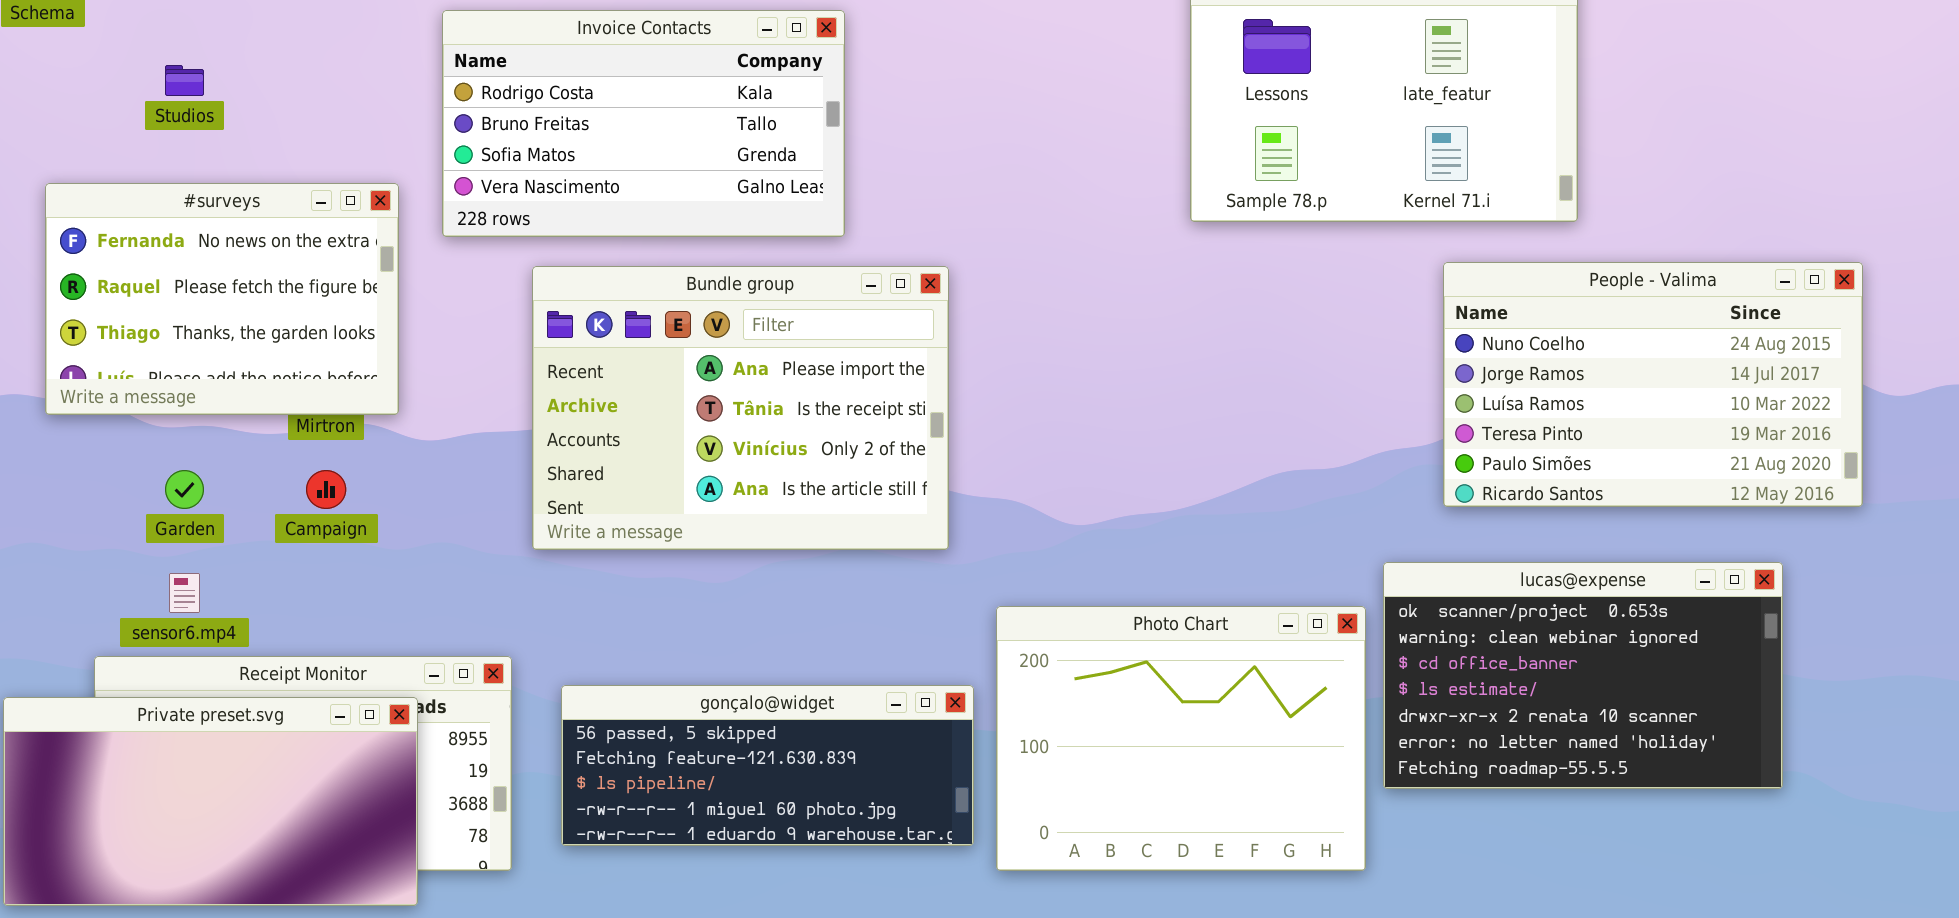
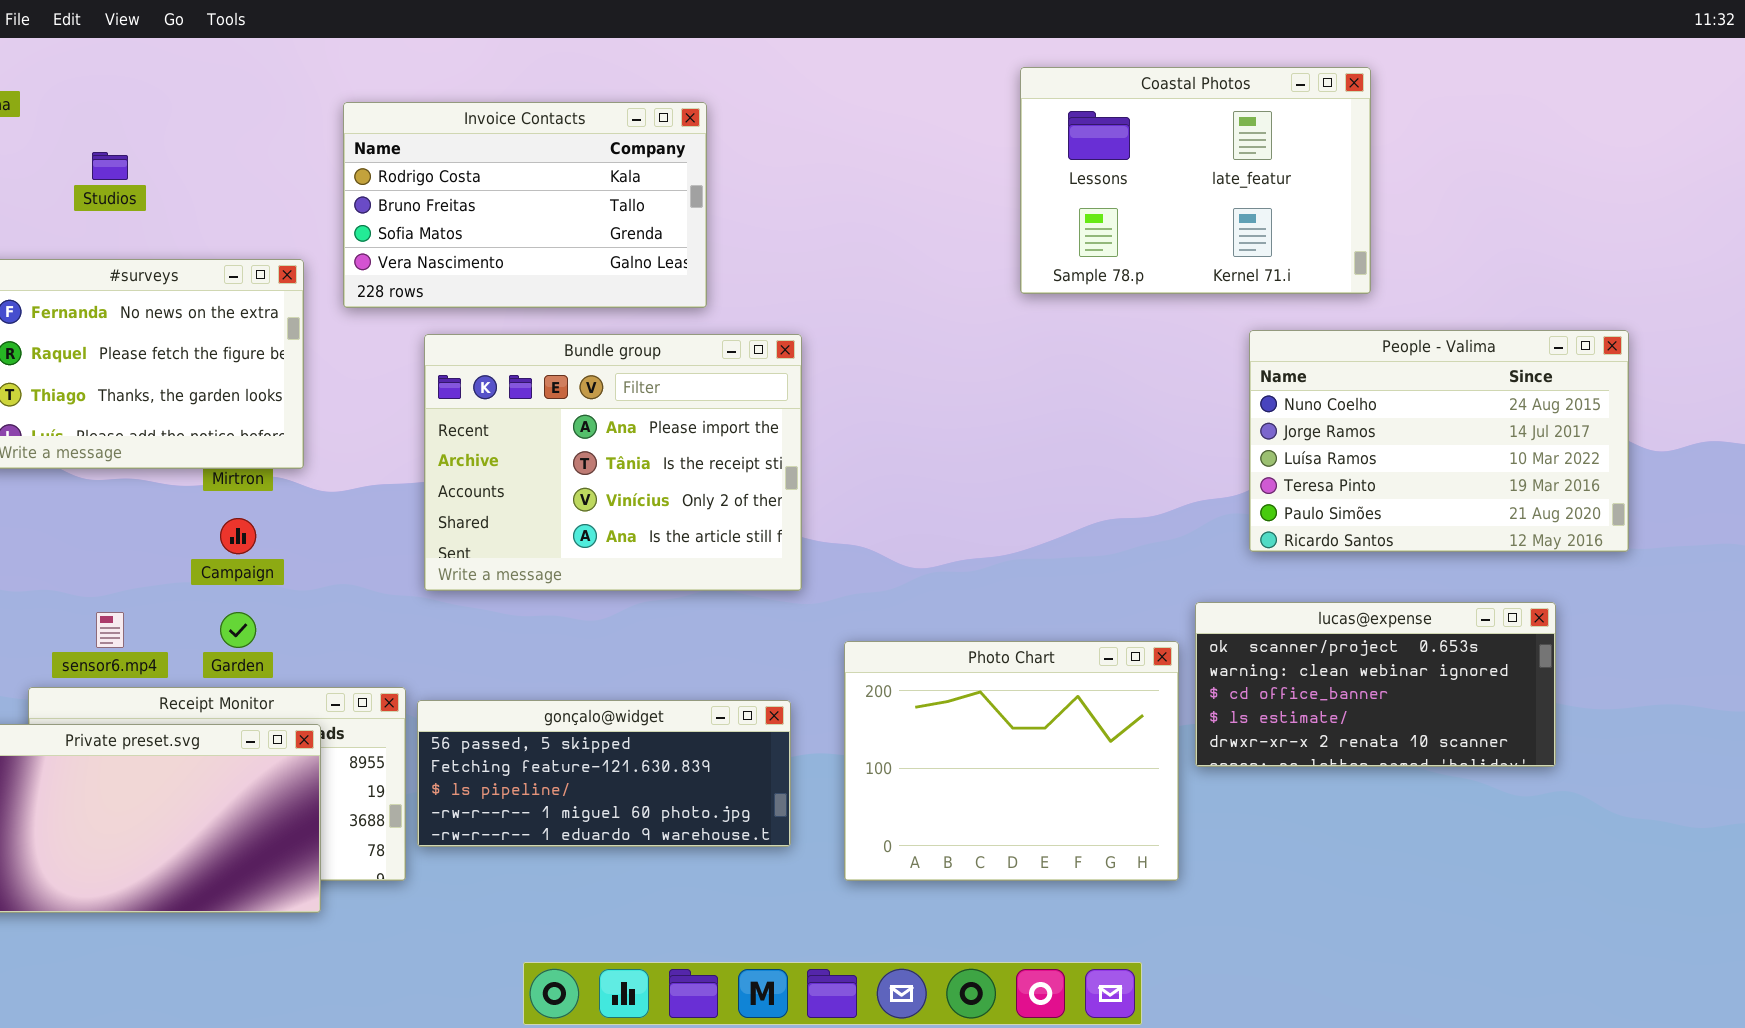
Garden: [165,470,204,509] -> [220,612,256,648], moved
lucas@expense: [1383,562,1783,789] -> [1195,602,1556,767], resized
gonçalo@widget: [561,685,974,846] -> [417,700,791,847], moved

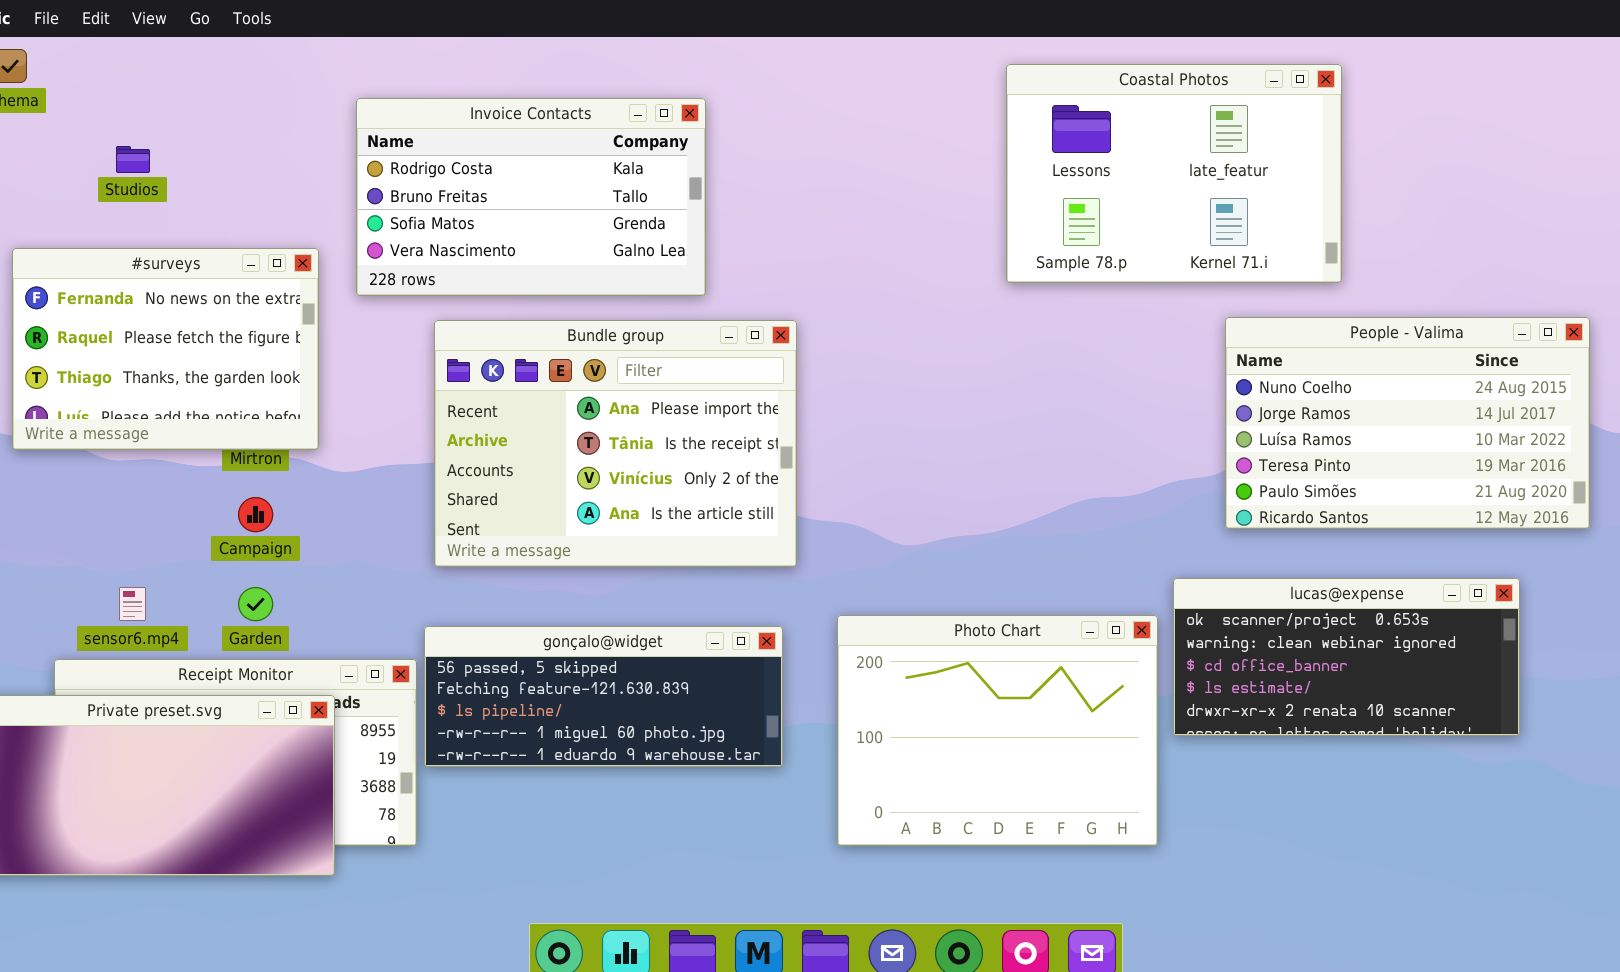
gonçalo@widget: [417,700,791,847] -> [424,626,783,767], moved

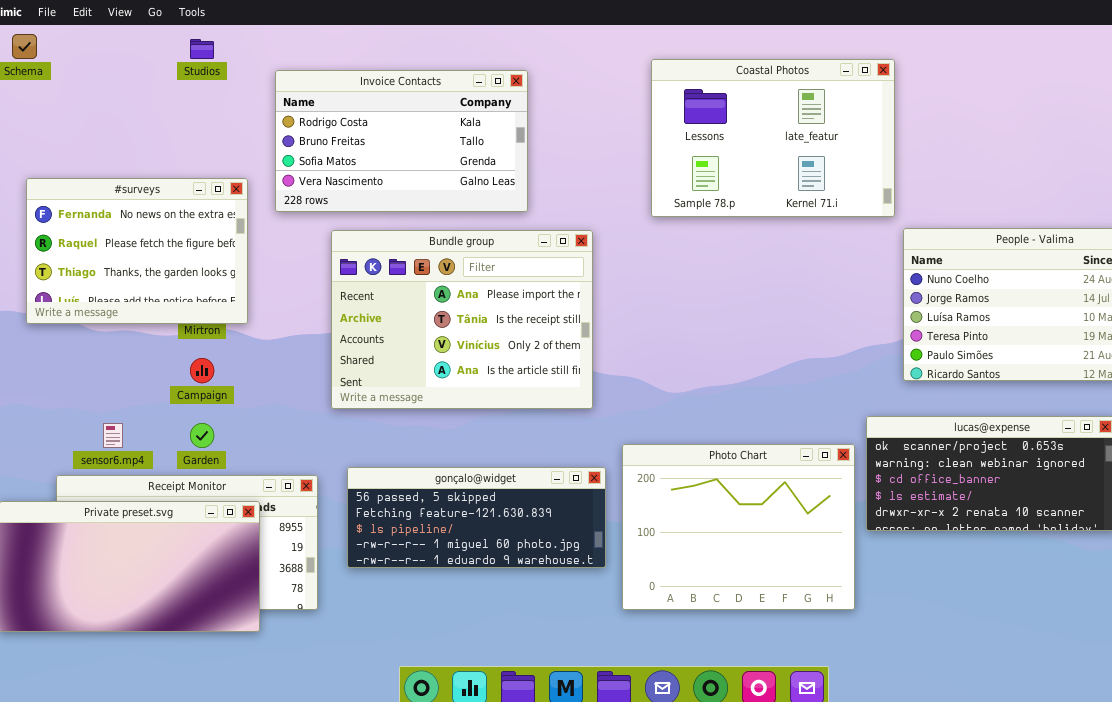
Coastal Photos: [1006,64,1342,283] -> [651,59,895,217], moved
Studios: [116,146,150,173] -> [190,39,214,59], moved
gonçalo@widget: [424,626,783,767] -> [347,467,606,568], moved

